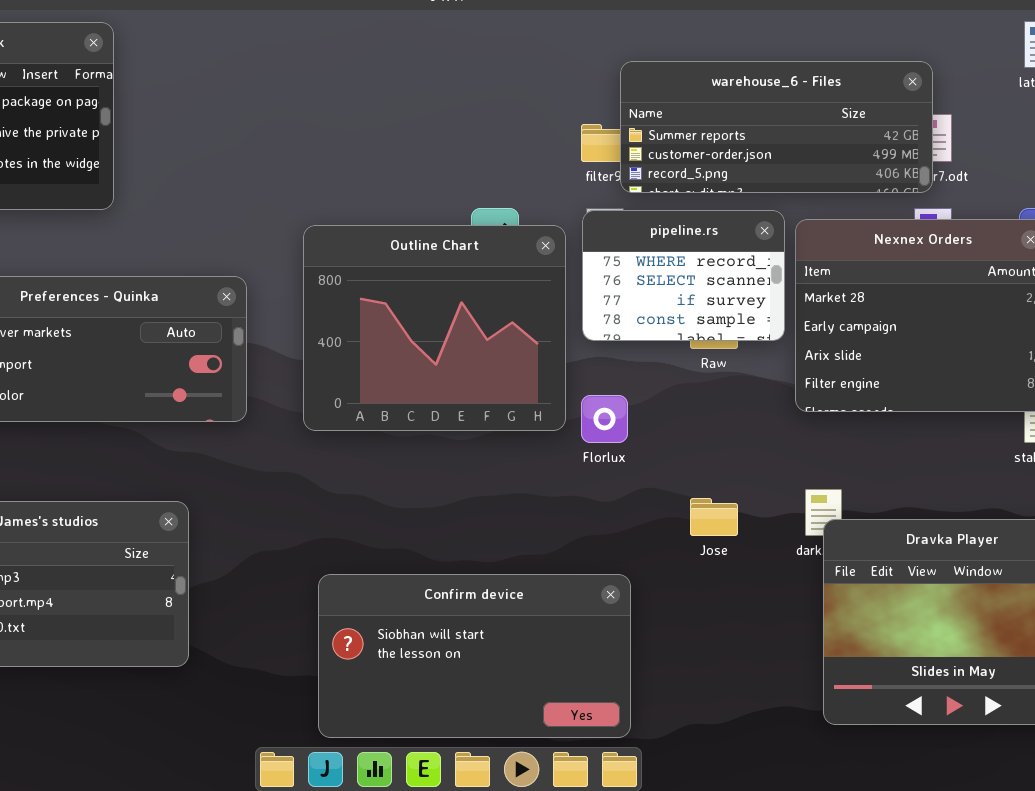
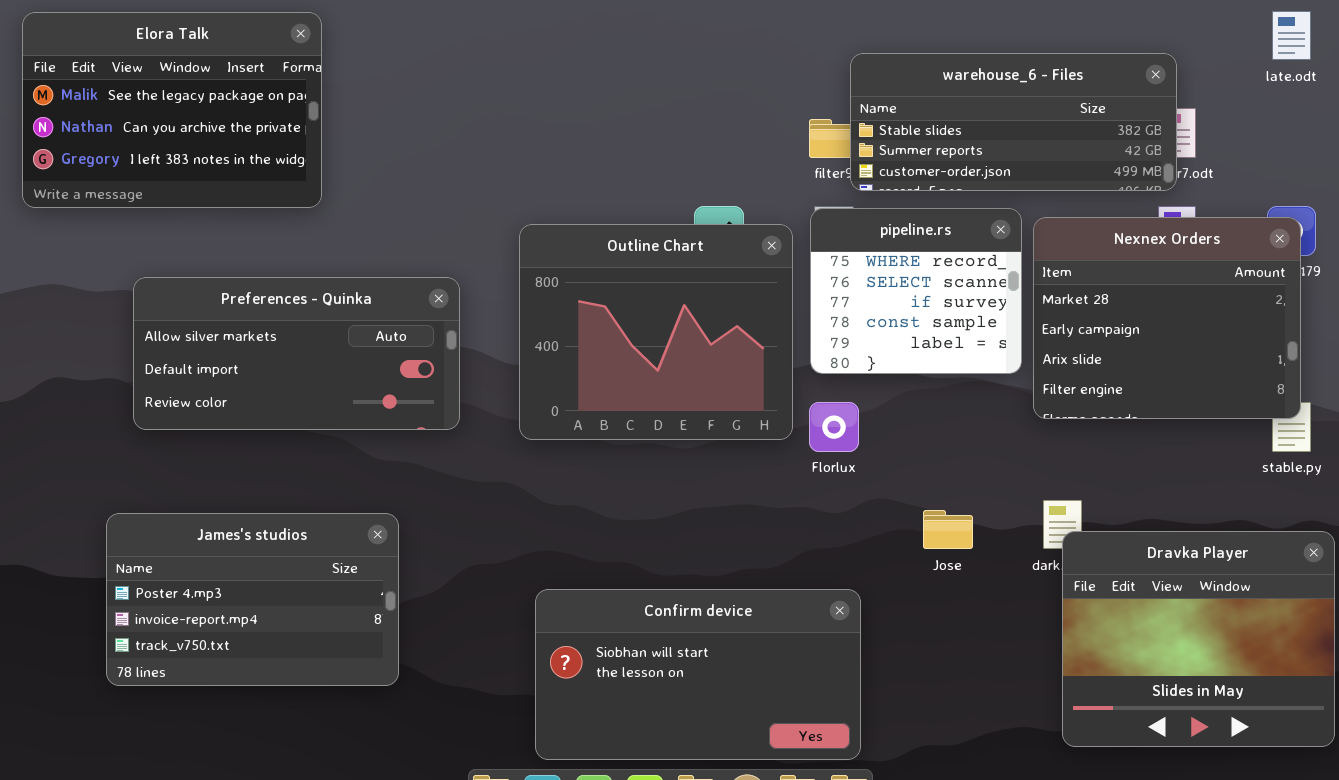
warehouse_6 - Files: [620,61,933,193] -> [850,53,1177,191], scrolled up 1 row
pipeline.rs: [582,210,785,341] -> [810,208,1022,374], resized

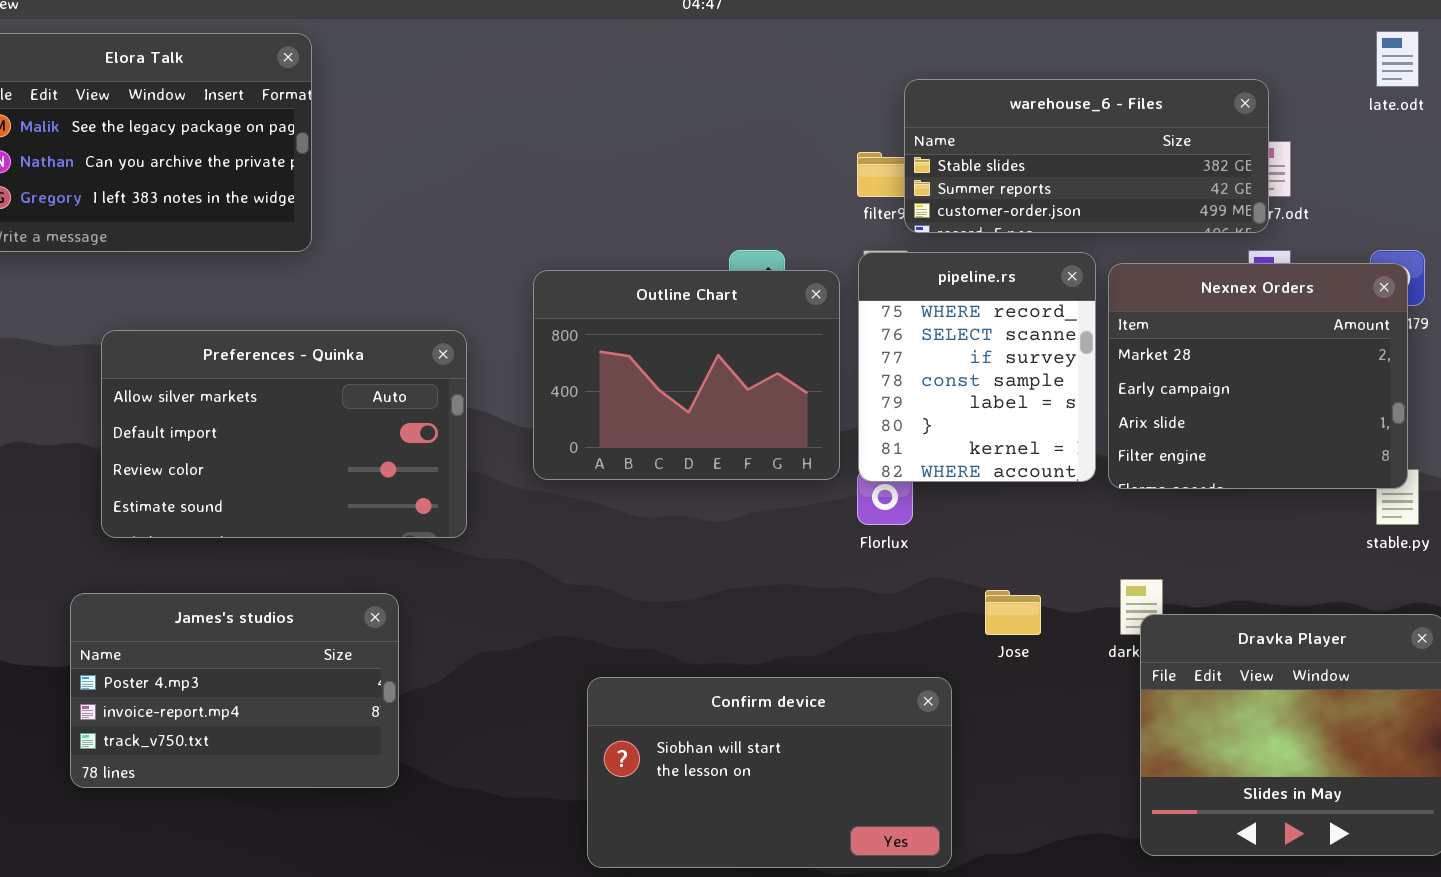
pipeline.rs: [810,208,1022,374] -> [858,252,1096,482], resized
Outline Chart: [519,224,793,440] -> [533,270,840,480], resized
Preferences - Quinka: [133,277,460,430] -> [101,330,467,538], resized
Confirm device: [535,589,861,760] -> [587,677,952,868], moved

